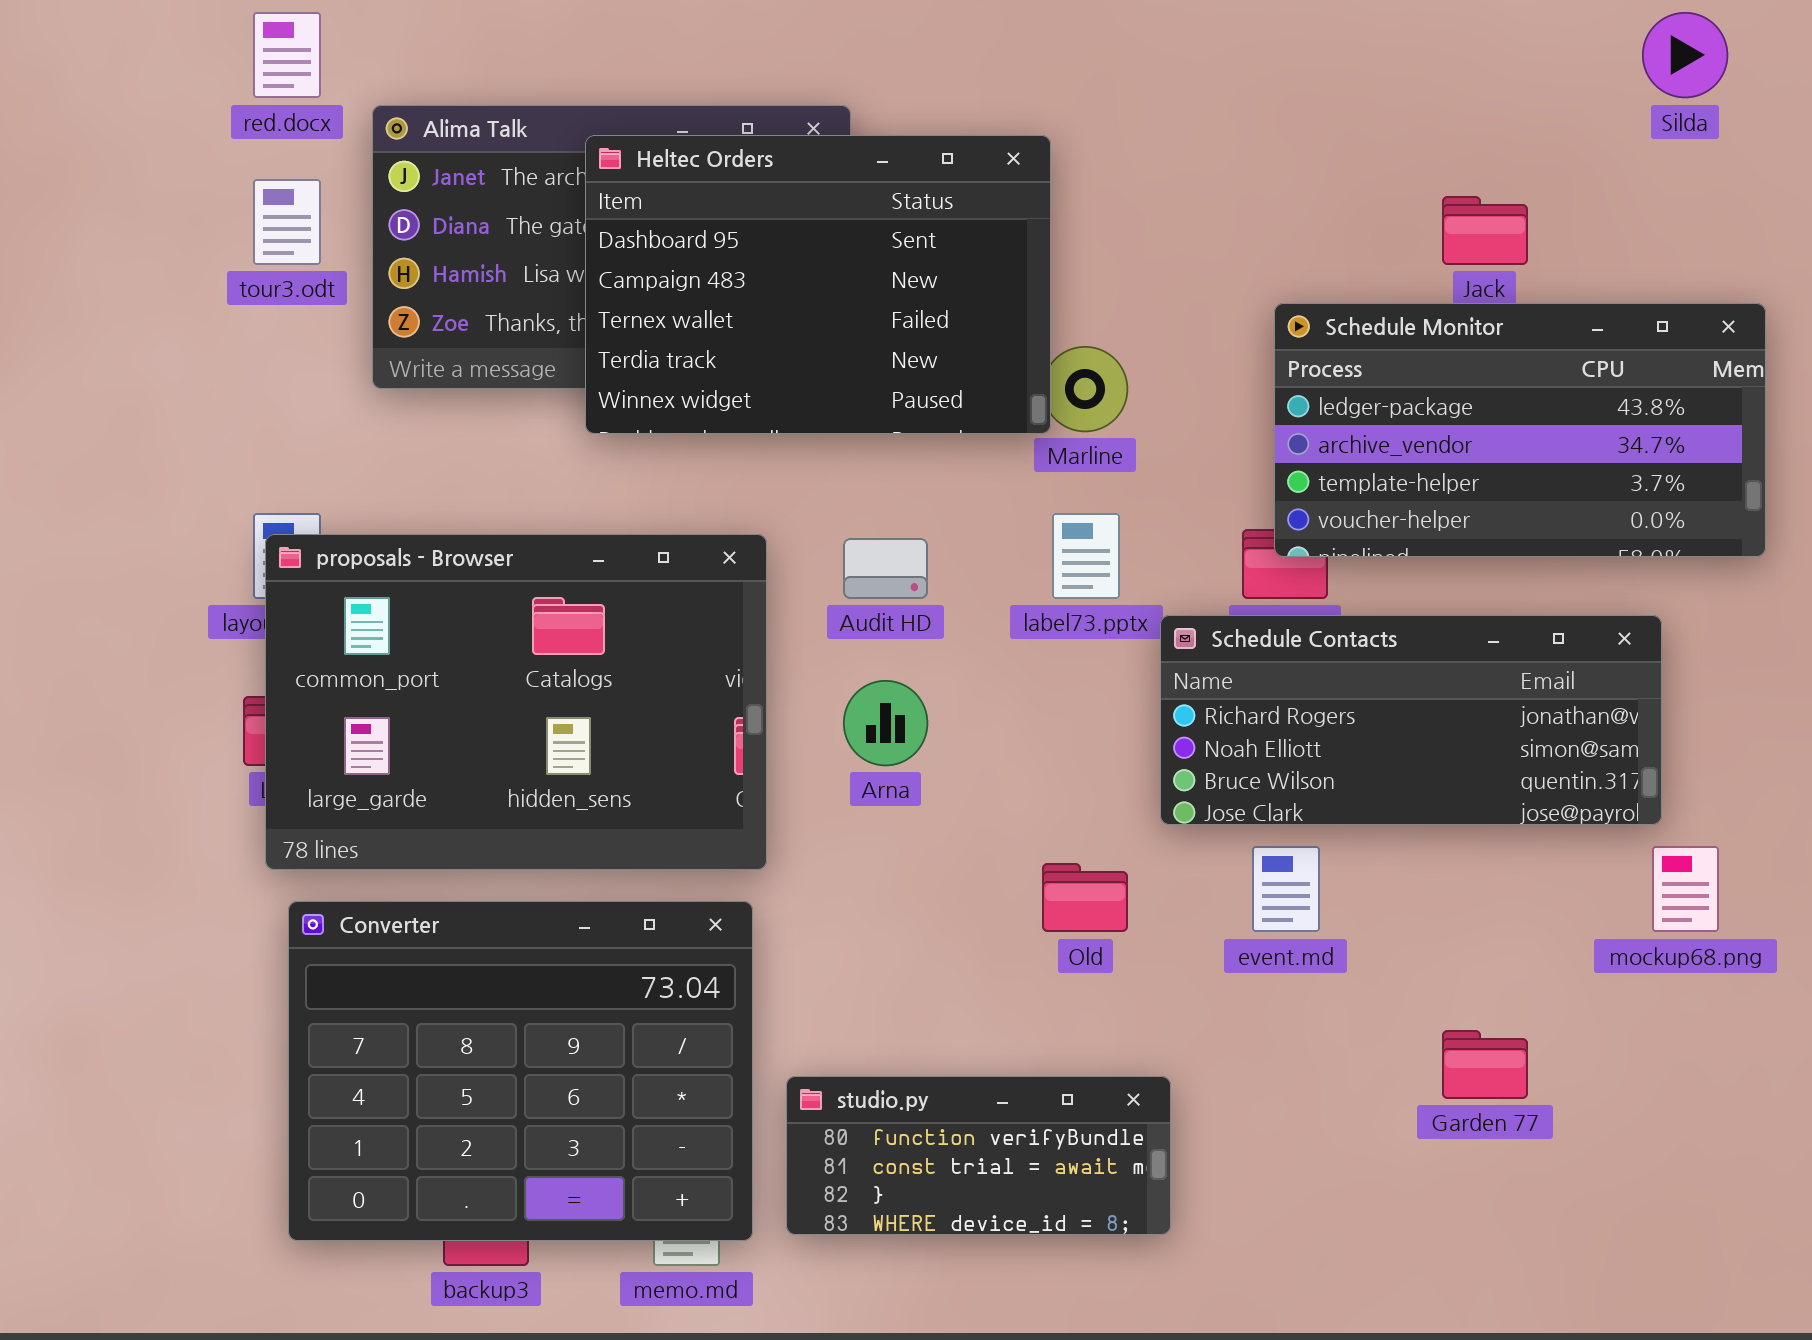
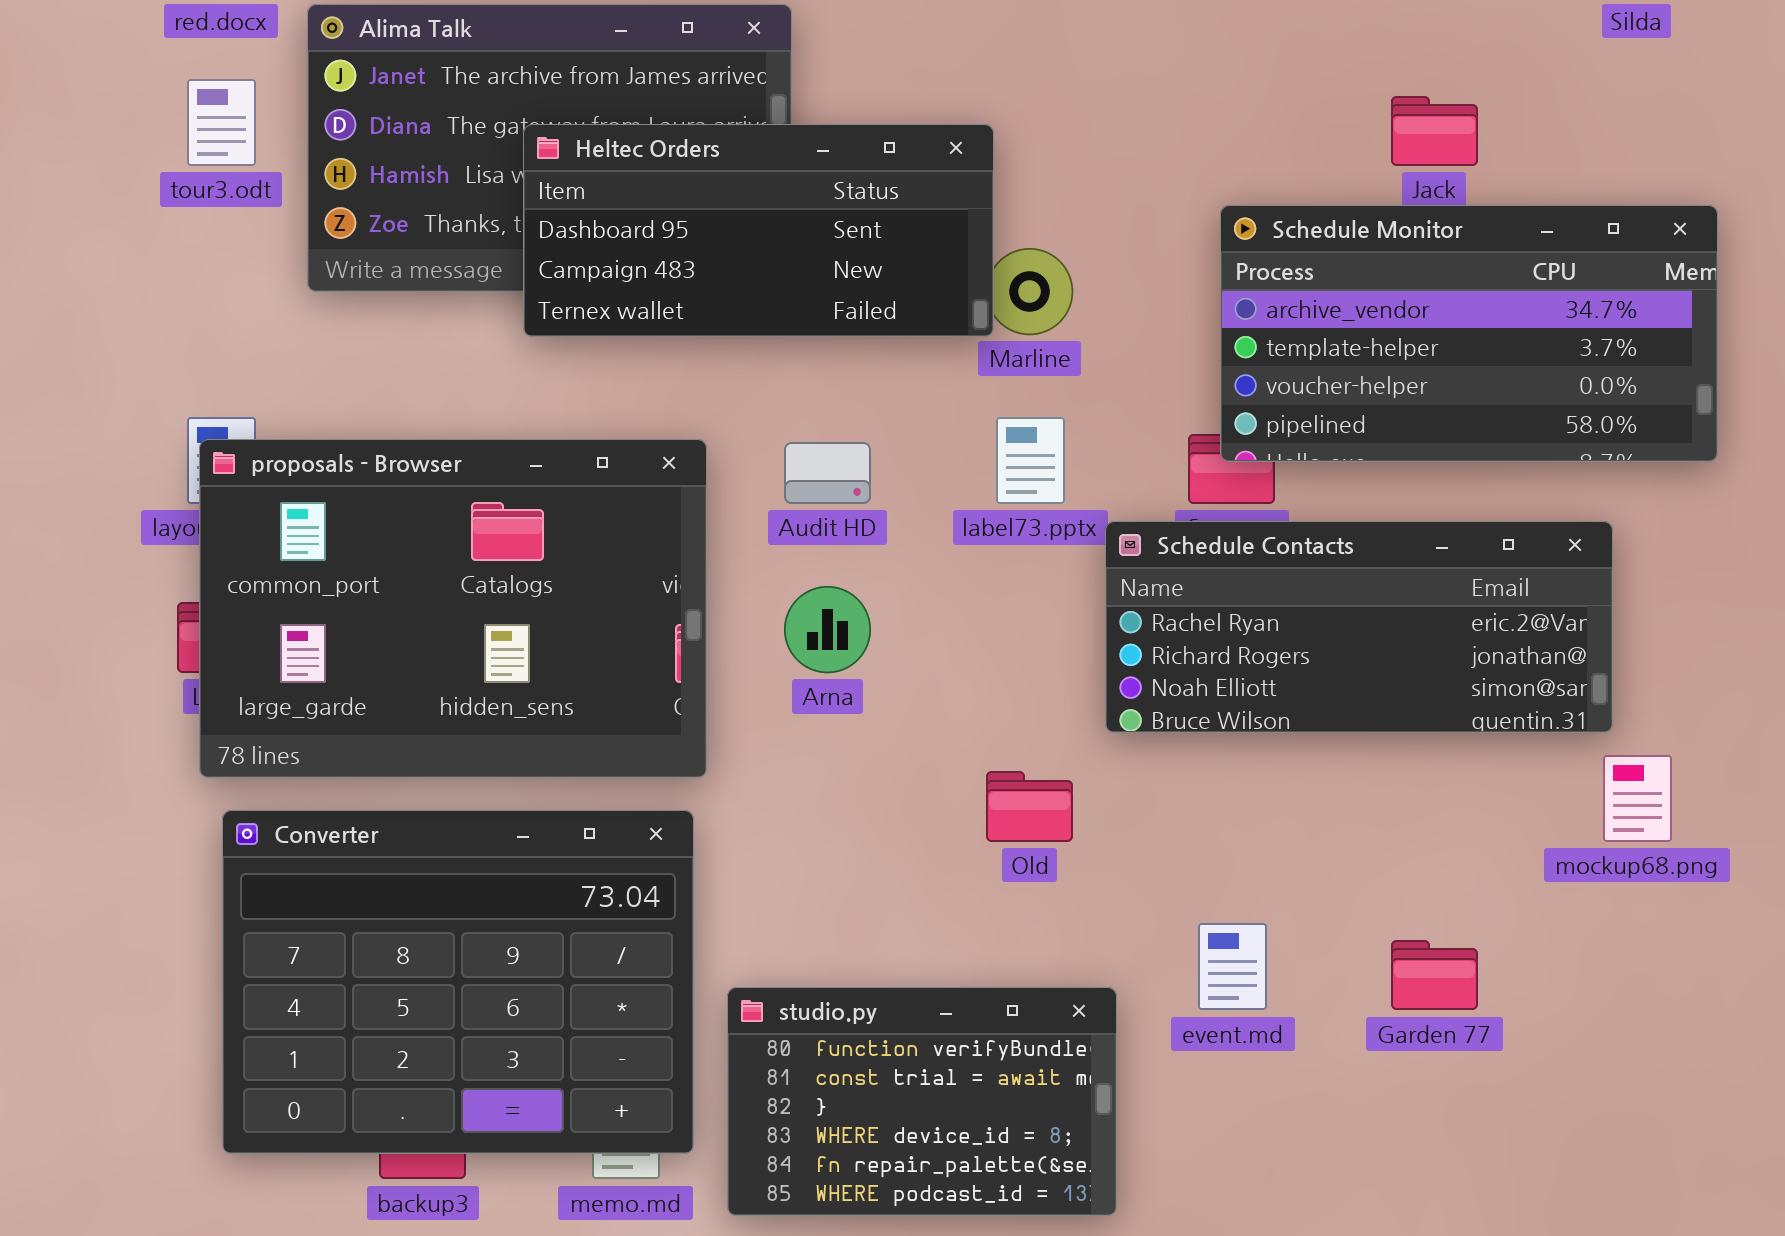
Heltec Orders: [585,135,1051,434] -> [523,124,994,337], resized
Schedule Monitor: [1274,303,1766,557] -> [1220,205,1718,462], scrolled down 1 row
Schedule Contacts: [1160,615,1662,825] -> [1105,521,1613,733], scrolled up 1 row
event.md: [1252,846,1320,932] -> [1198,923,1267,1010], moved
studio.py: [786,1076,1171,1235] -> [727,987,1117,1216], resized

